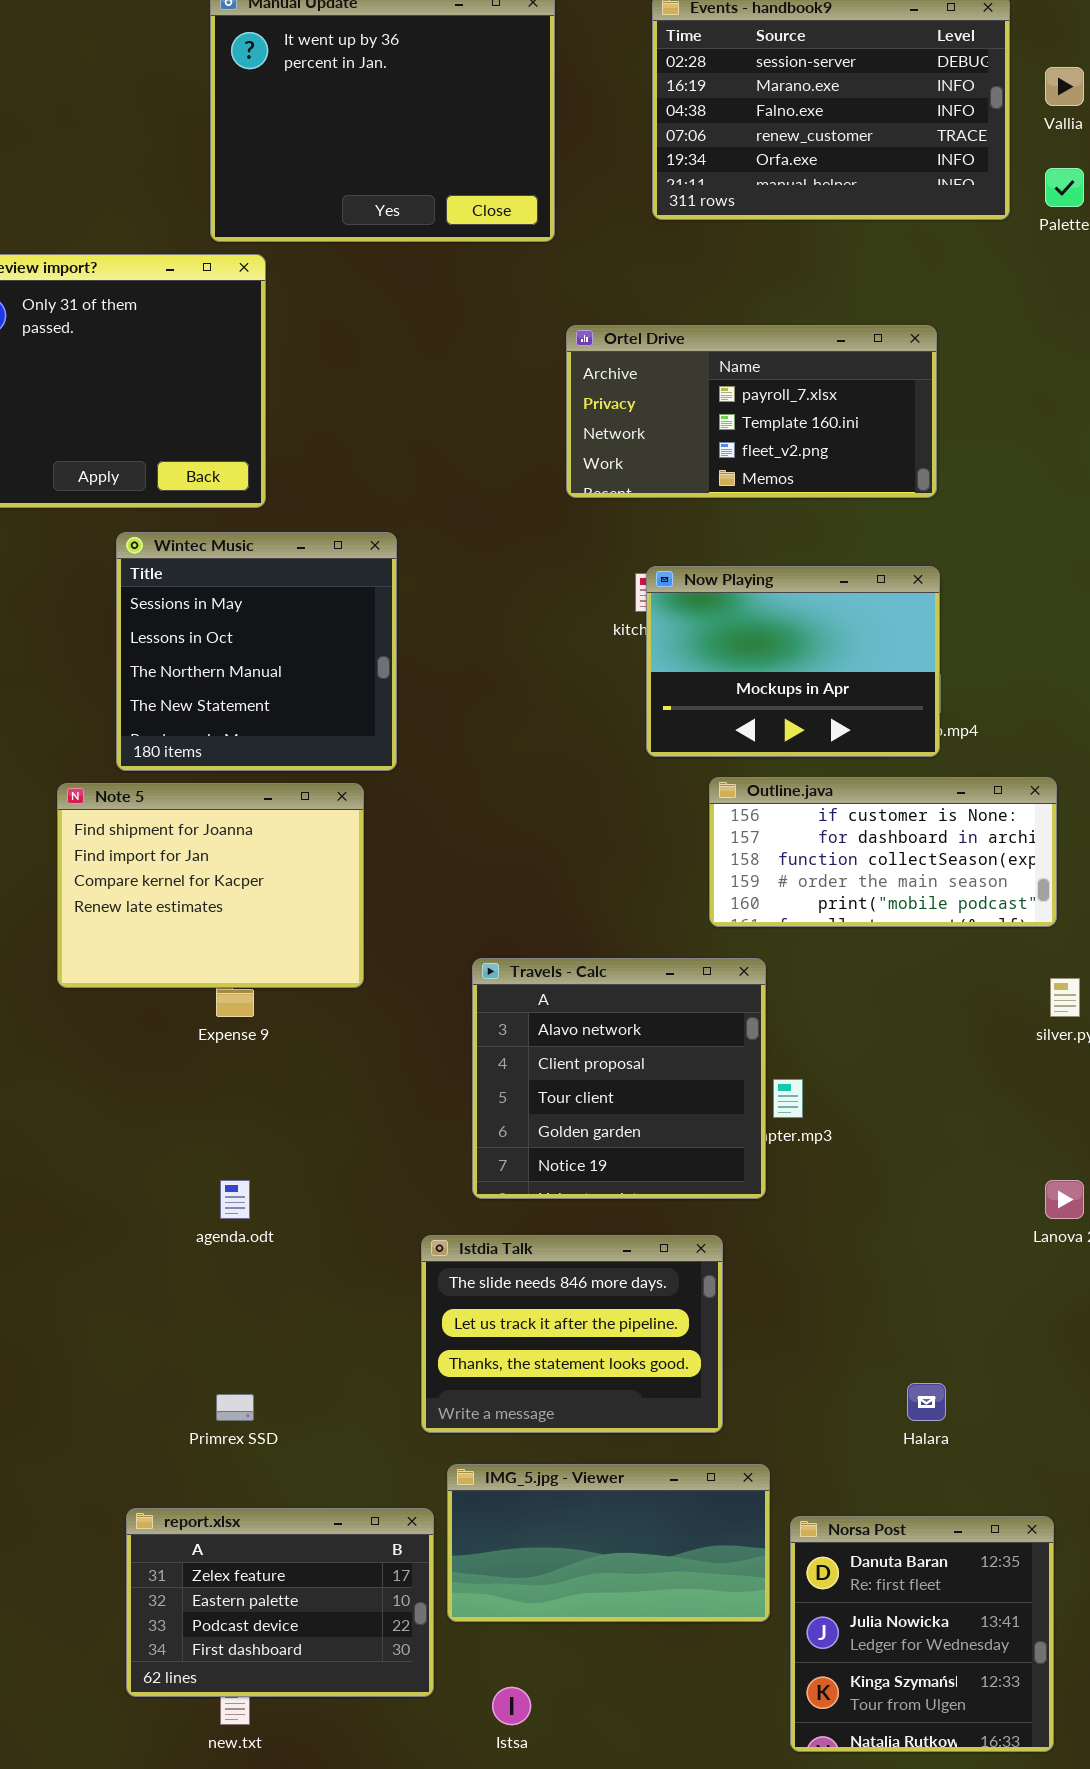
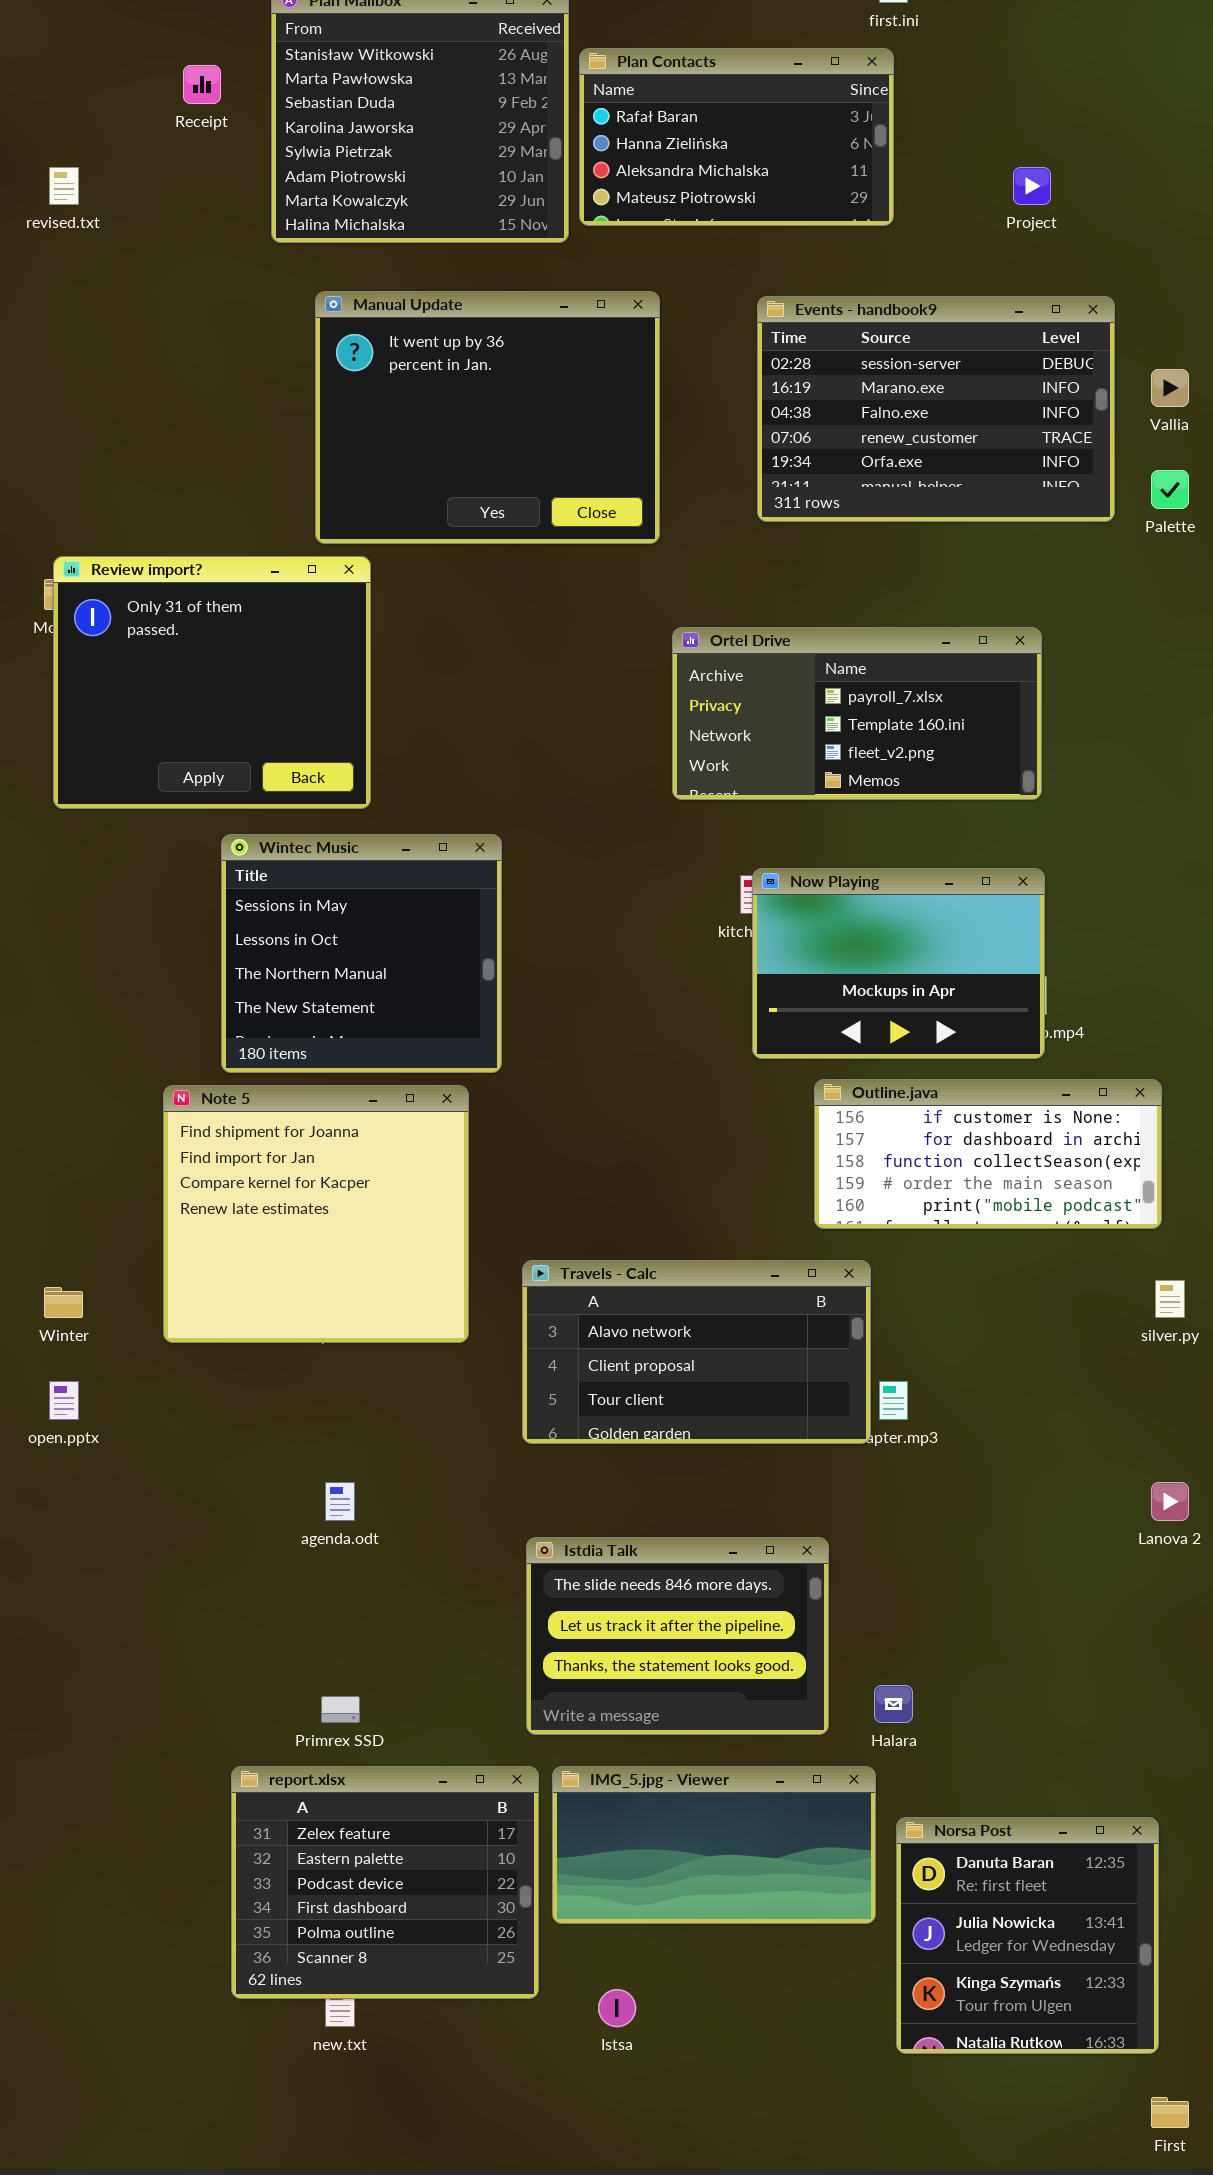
Note 5: [57,783,364,988] -> [163,1085,469,1343], resized
Travels - Calc: [472,958,766,1199] -> [522,1260,871,1444], resized
Halara: [907,1383,946,1421] -> [874,1685,913,1723], moved
report.xlsx: [126,1508,434,1697] -> [231,1766,539,1999], resized

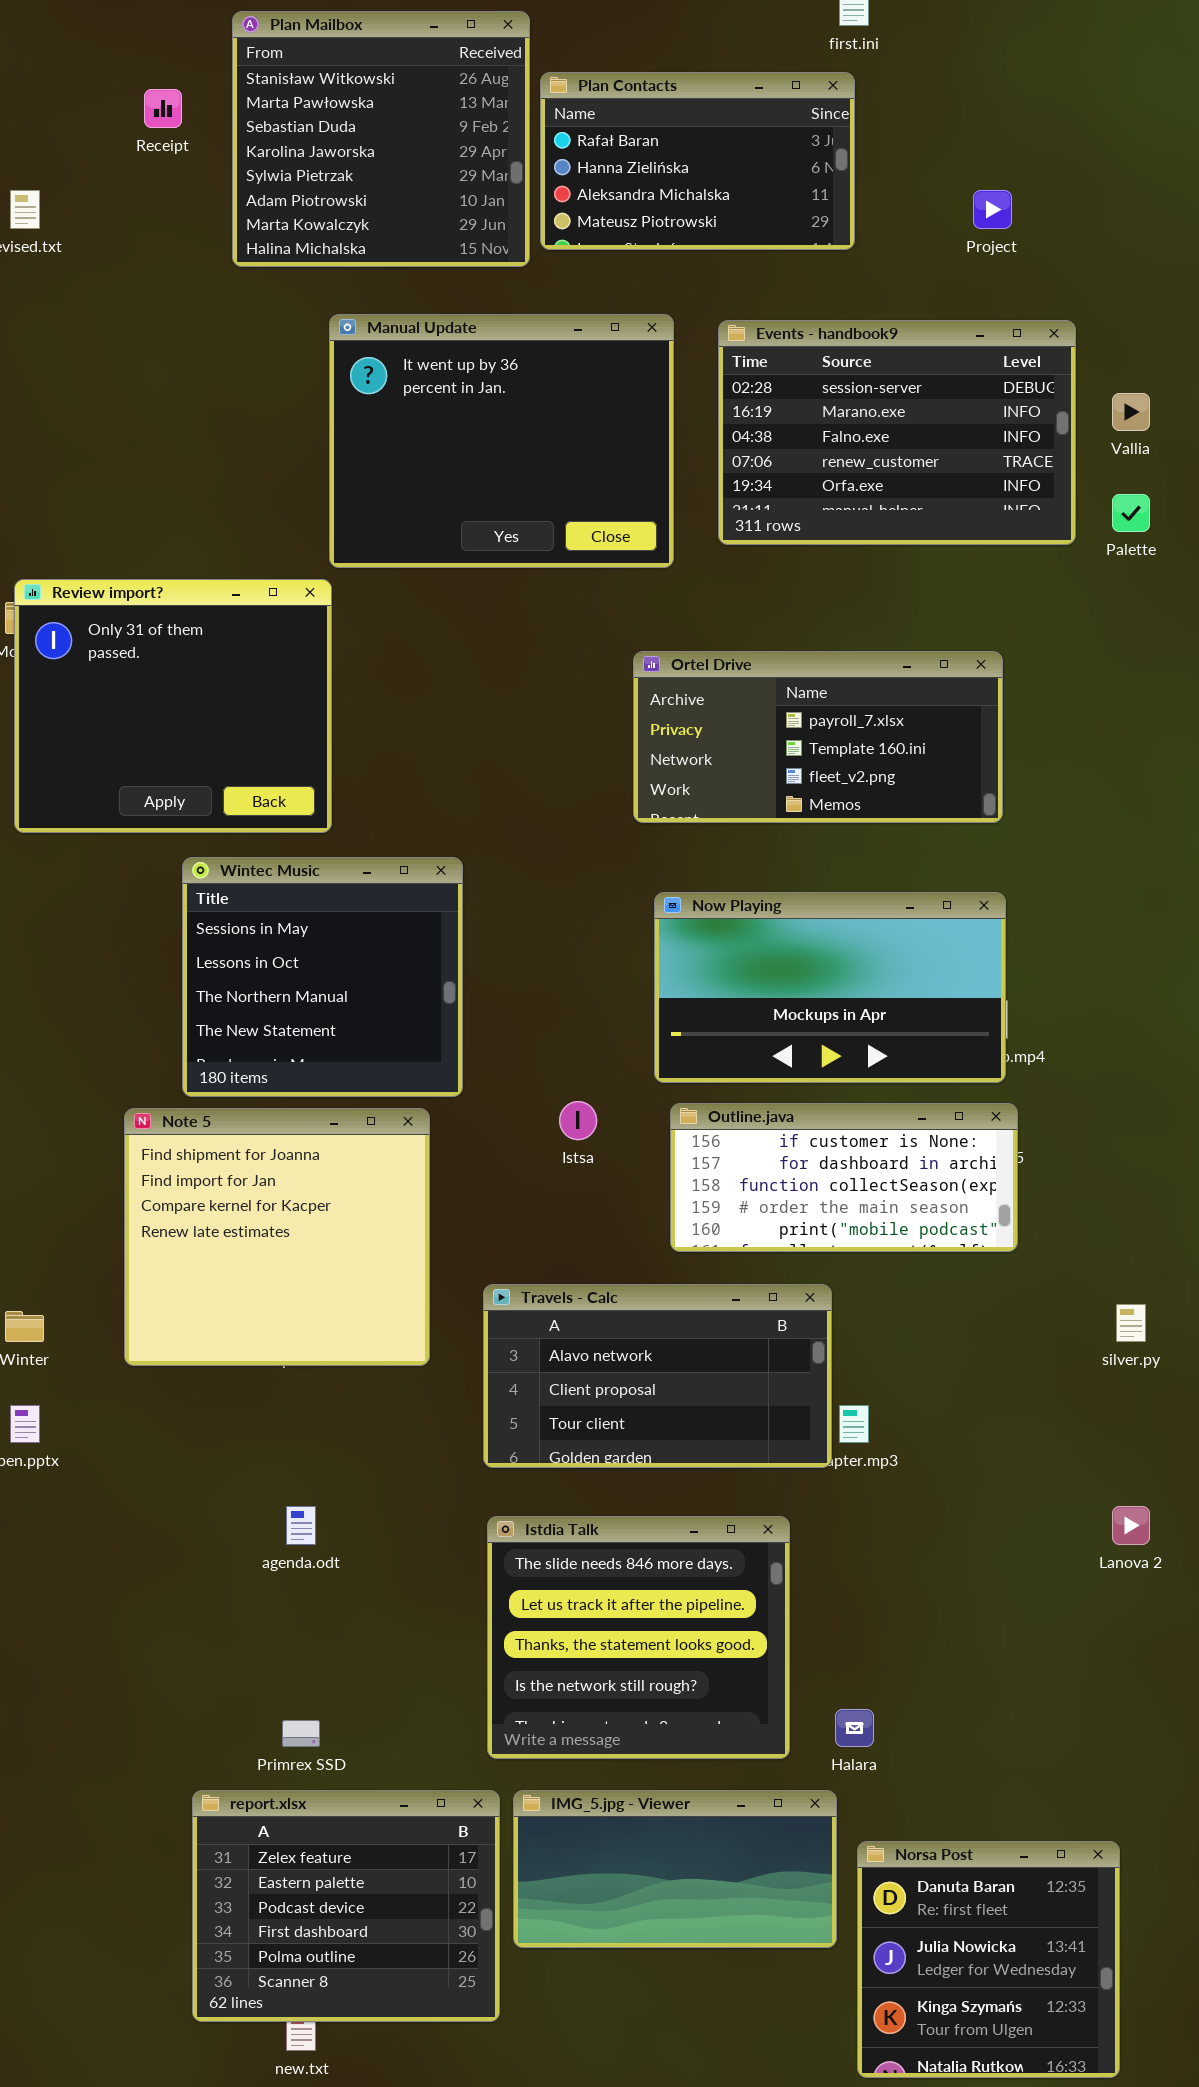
Manual Update: [315,291,660,544] -> [329,314,674,568], moved
Now Playing: [752,868,1045,1059] -> [654,892,1006,1083], resized
Outline.java: [814,1079,1162,1229] -> [670,1103,1018,1252], moved
Istdia Talk: [526,1537,829,1735] -> [487,1516,790,1759], resized
Istsa: [598,1989,636,2027] -> [559,1101,597,1140], moved

